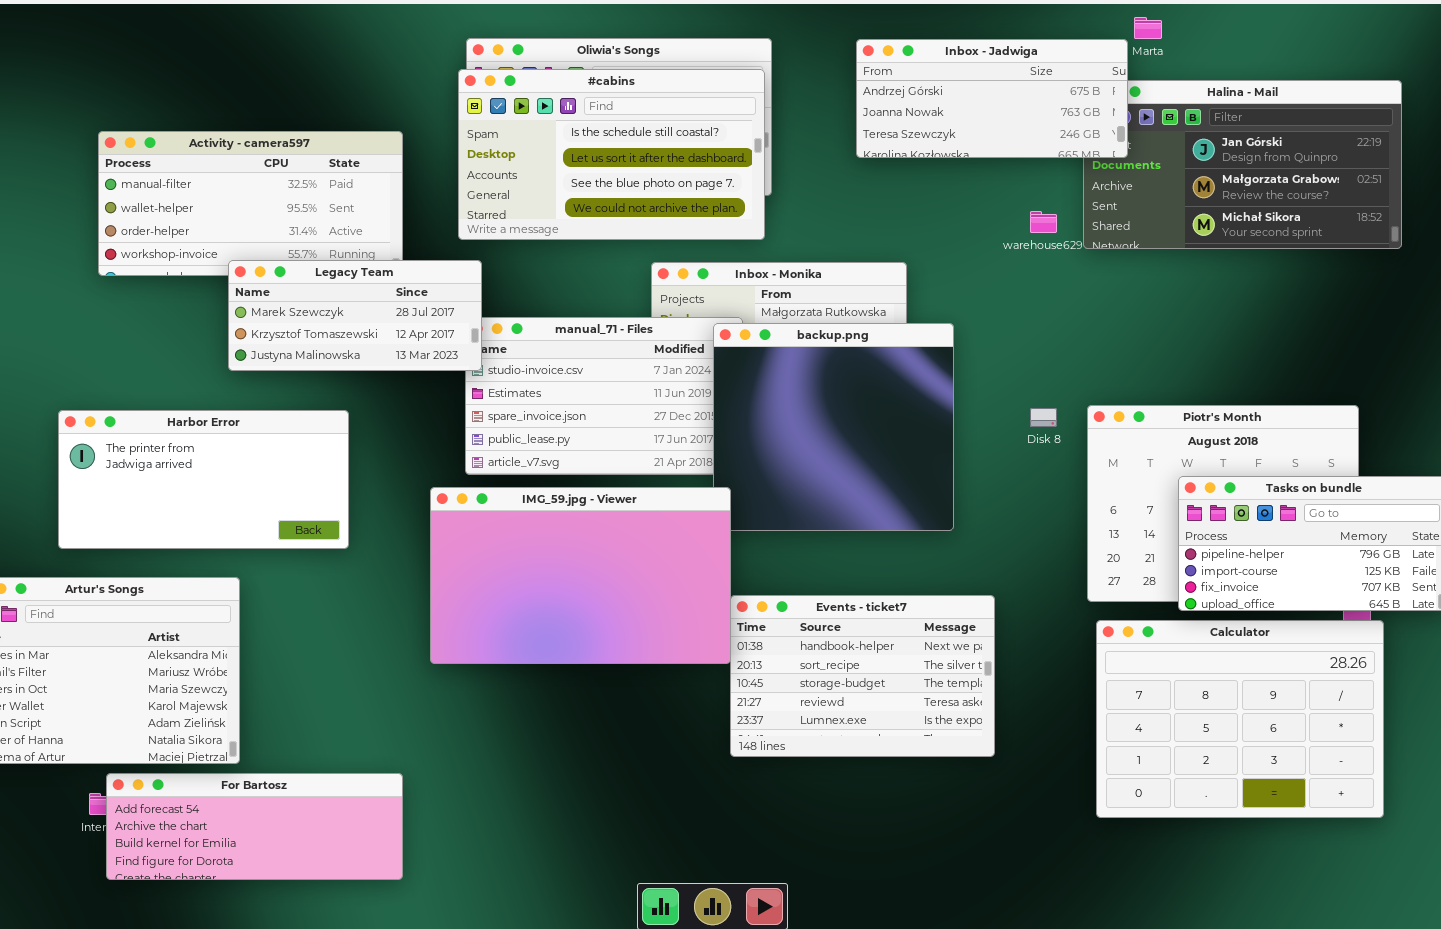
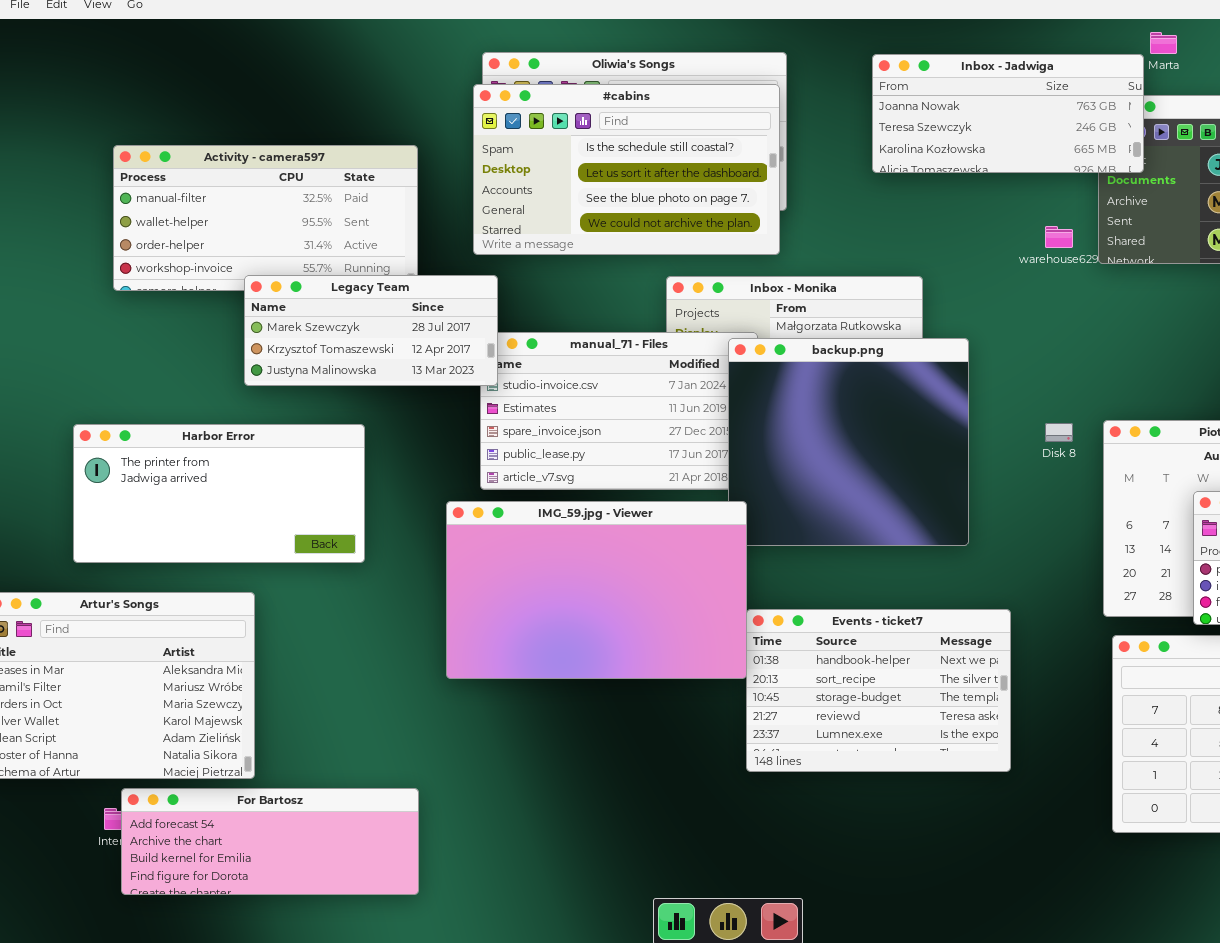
Inbox - Jadwiga: [856,39,1128,158] -> [872,54,1144,173], scrolled down 1 row

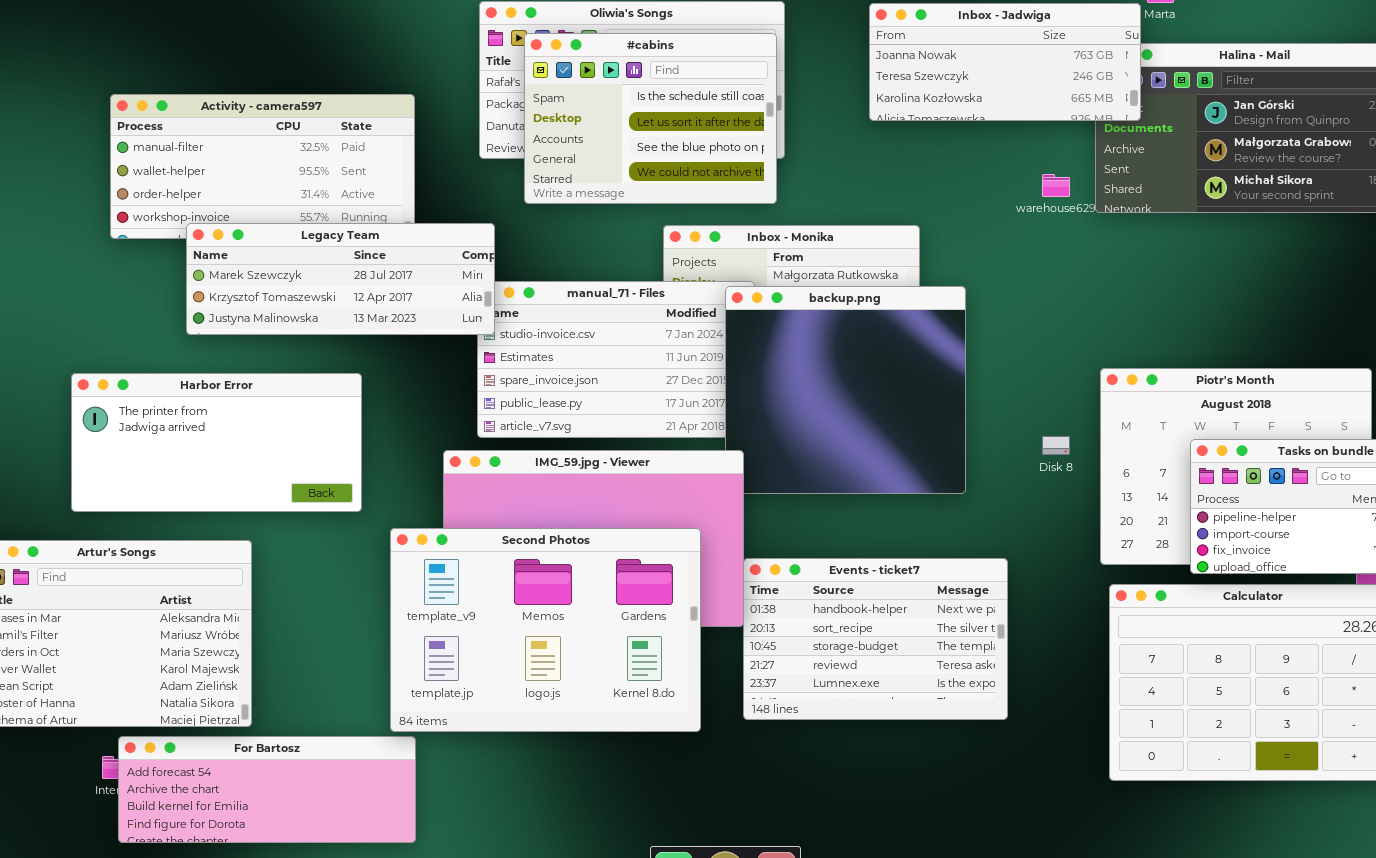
#cabins: [473,84,780,255] -> [524,33,777,204], resized
Legacy Team: [244,275,498,386] -> [186,223,495,335], resized
Disk 8: [1045,423,1073,442] -> [1042,436,1070,455], moved
Second Photos: none -> [390,528,701,732], opened

